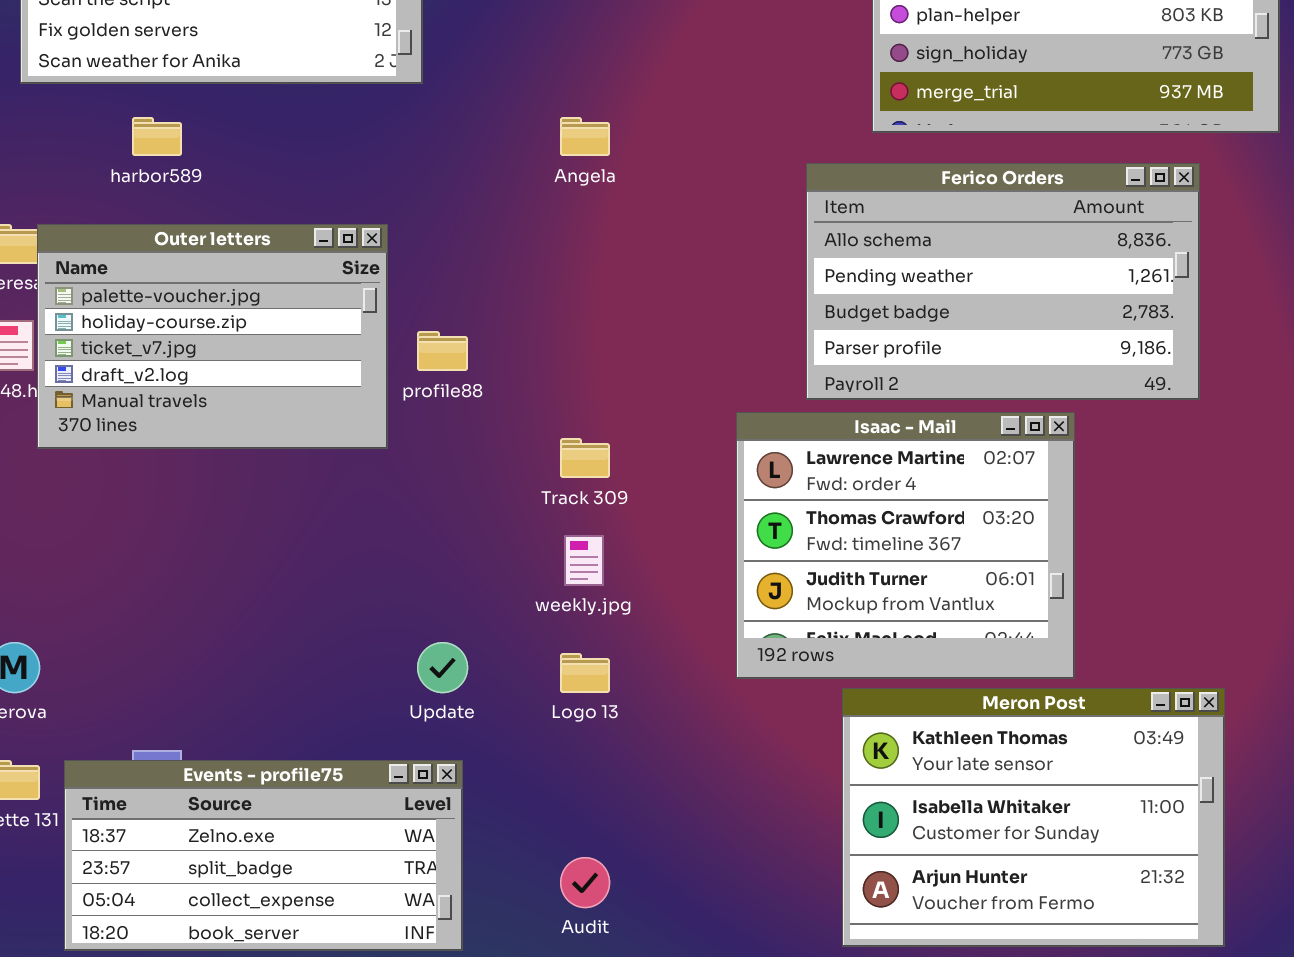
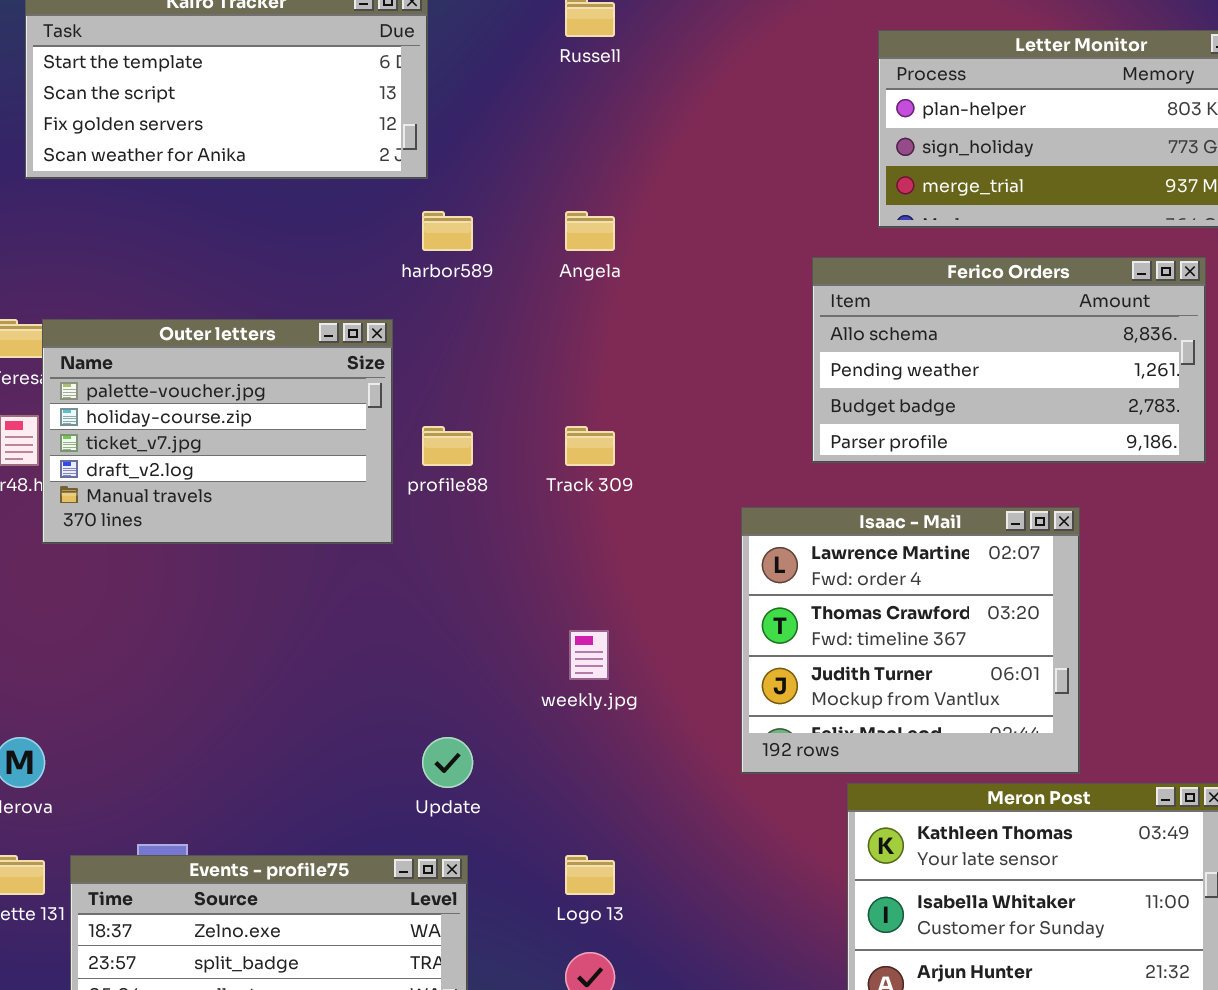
harbor589: [132,117,182,156] -> [422,211,473,251], moved
Ferico Orders: [806,163,1200,400] -> [812,257,1206,463], resized
Track 309: [560,438,610,478] -> [565,426,615,466], moved
Logo 13: [560,653,610,693] -> [565,855,615,895], moved

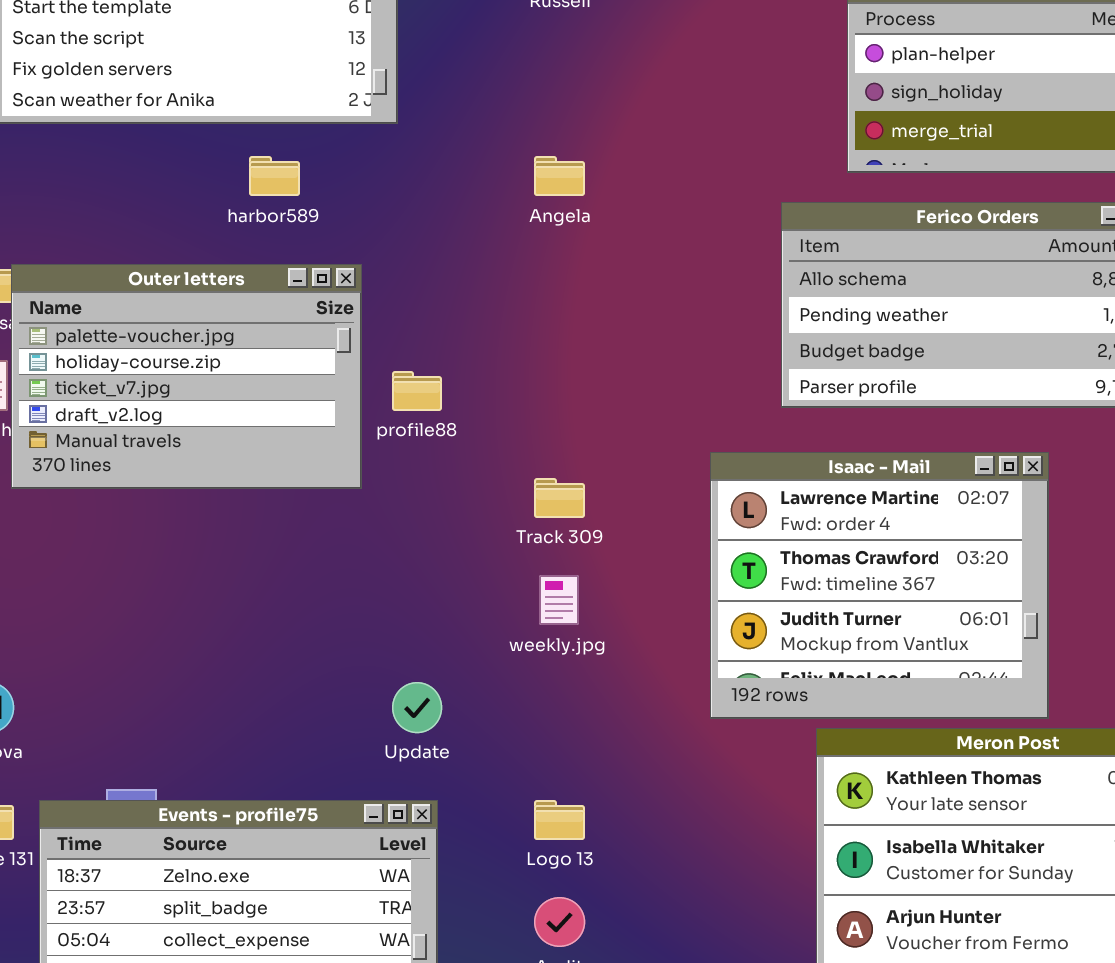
harbor589: [422,211,473,251] -> [249,156,300,196], moved
Track 309: [565,426,615,466] -> [534,478,585,518], moved

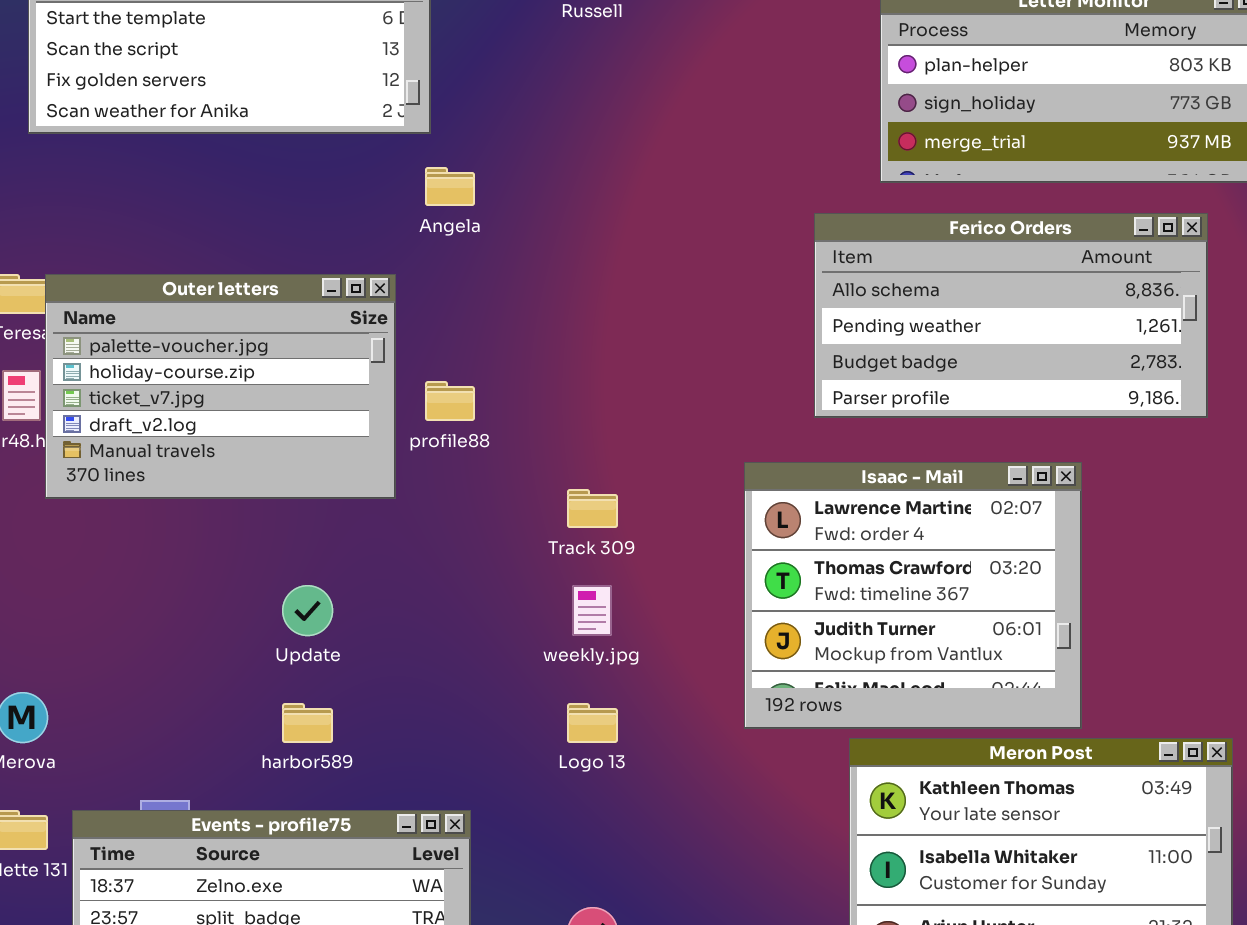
harbor589: [249,156,300,196] -> [282,703,333,743], moved
Angela: [534,156,585,196] -> [425,167,475,206], moved
Update: [392,682,442,733] -> [282,585,333,636], moved
Logo 13: [534,800,585,840] -> [567,703,618,743], moved

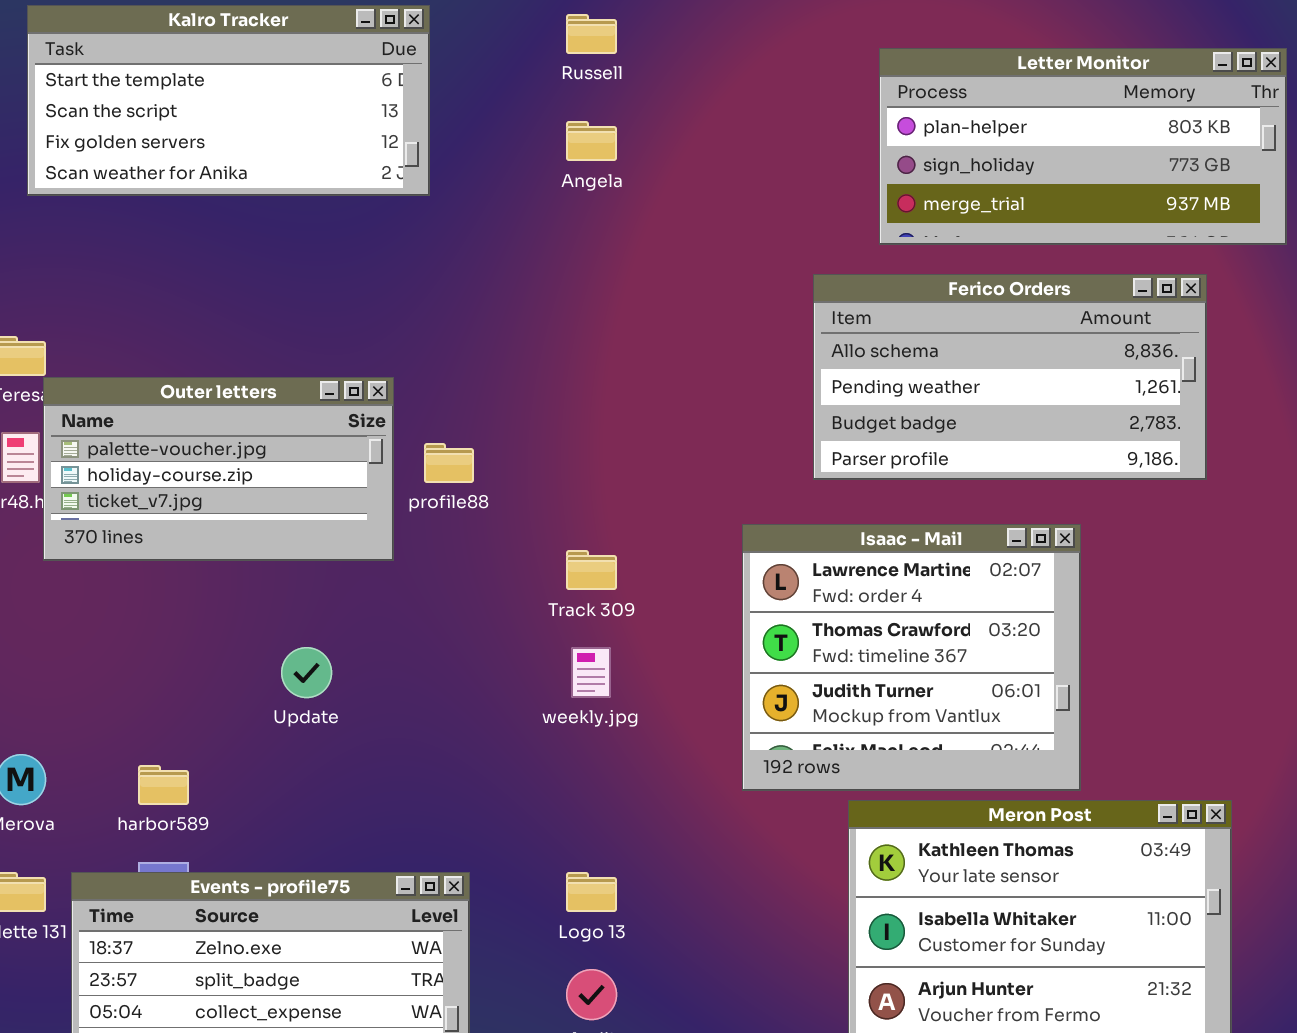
Angela: [425,167,475,206] -> [566,121,617,161], moved
Outer letters: [45,274,396,499] -> [43,377,394,561], resized
harbor589: [282,703,333,743] -> [138,765,189,805], moved
Logo 13: [567,703,618,743] -> [566,872,617,912], moved

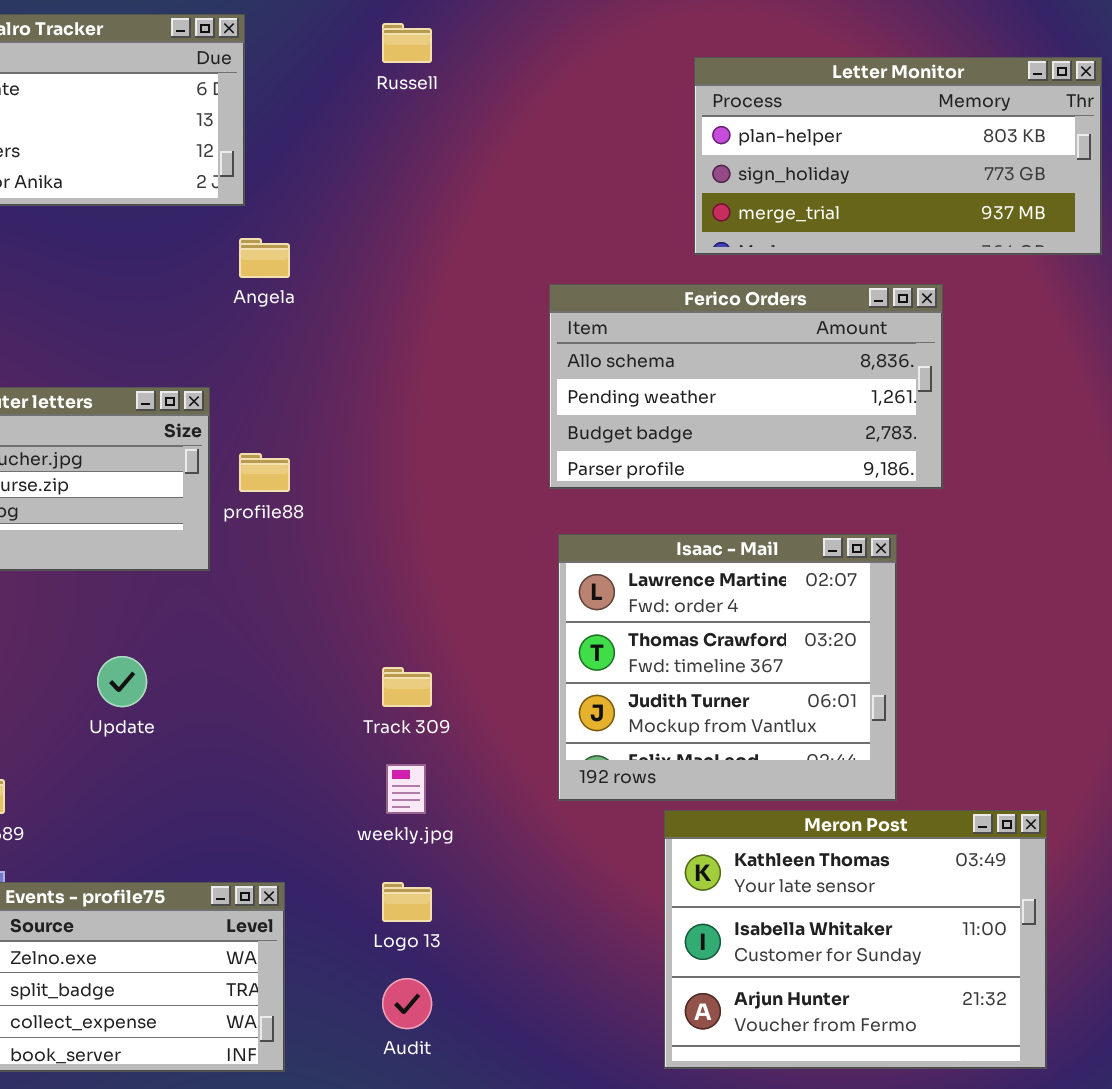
Angela: [566,121,617,161] -> [239,238,290,278], moved
Ferico Orders: [813,274,1207,480] -> [549,284,943,489], moved
Track 309: [566,550,617,590] -> [382,667,432,707], moved
weekly.jpg: [571,647,611,698] -> [386,764,426,814], moved

